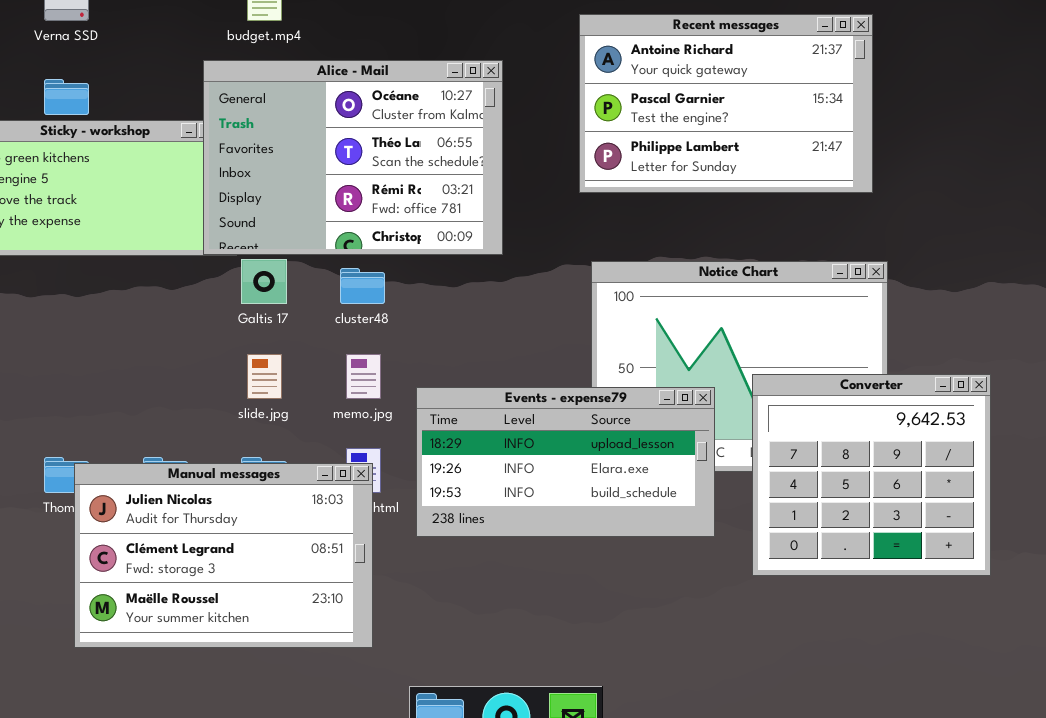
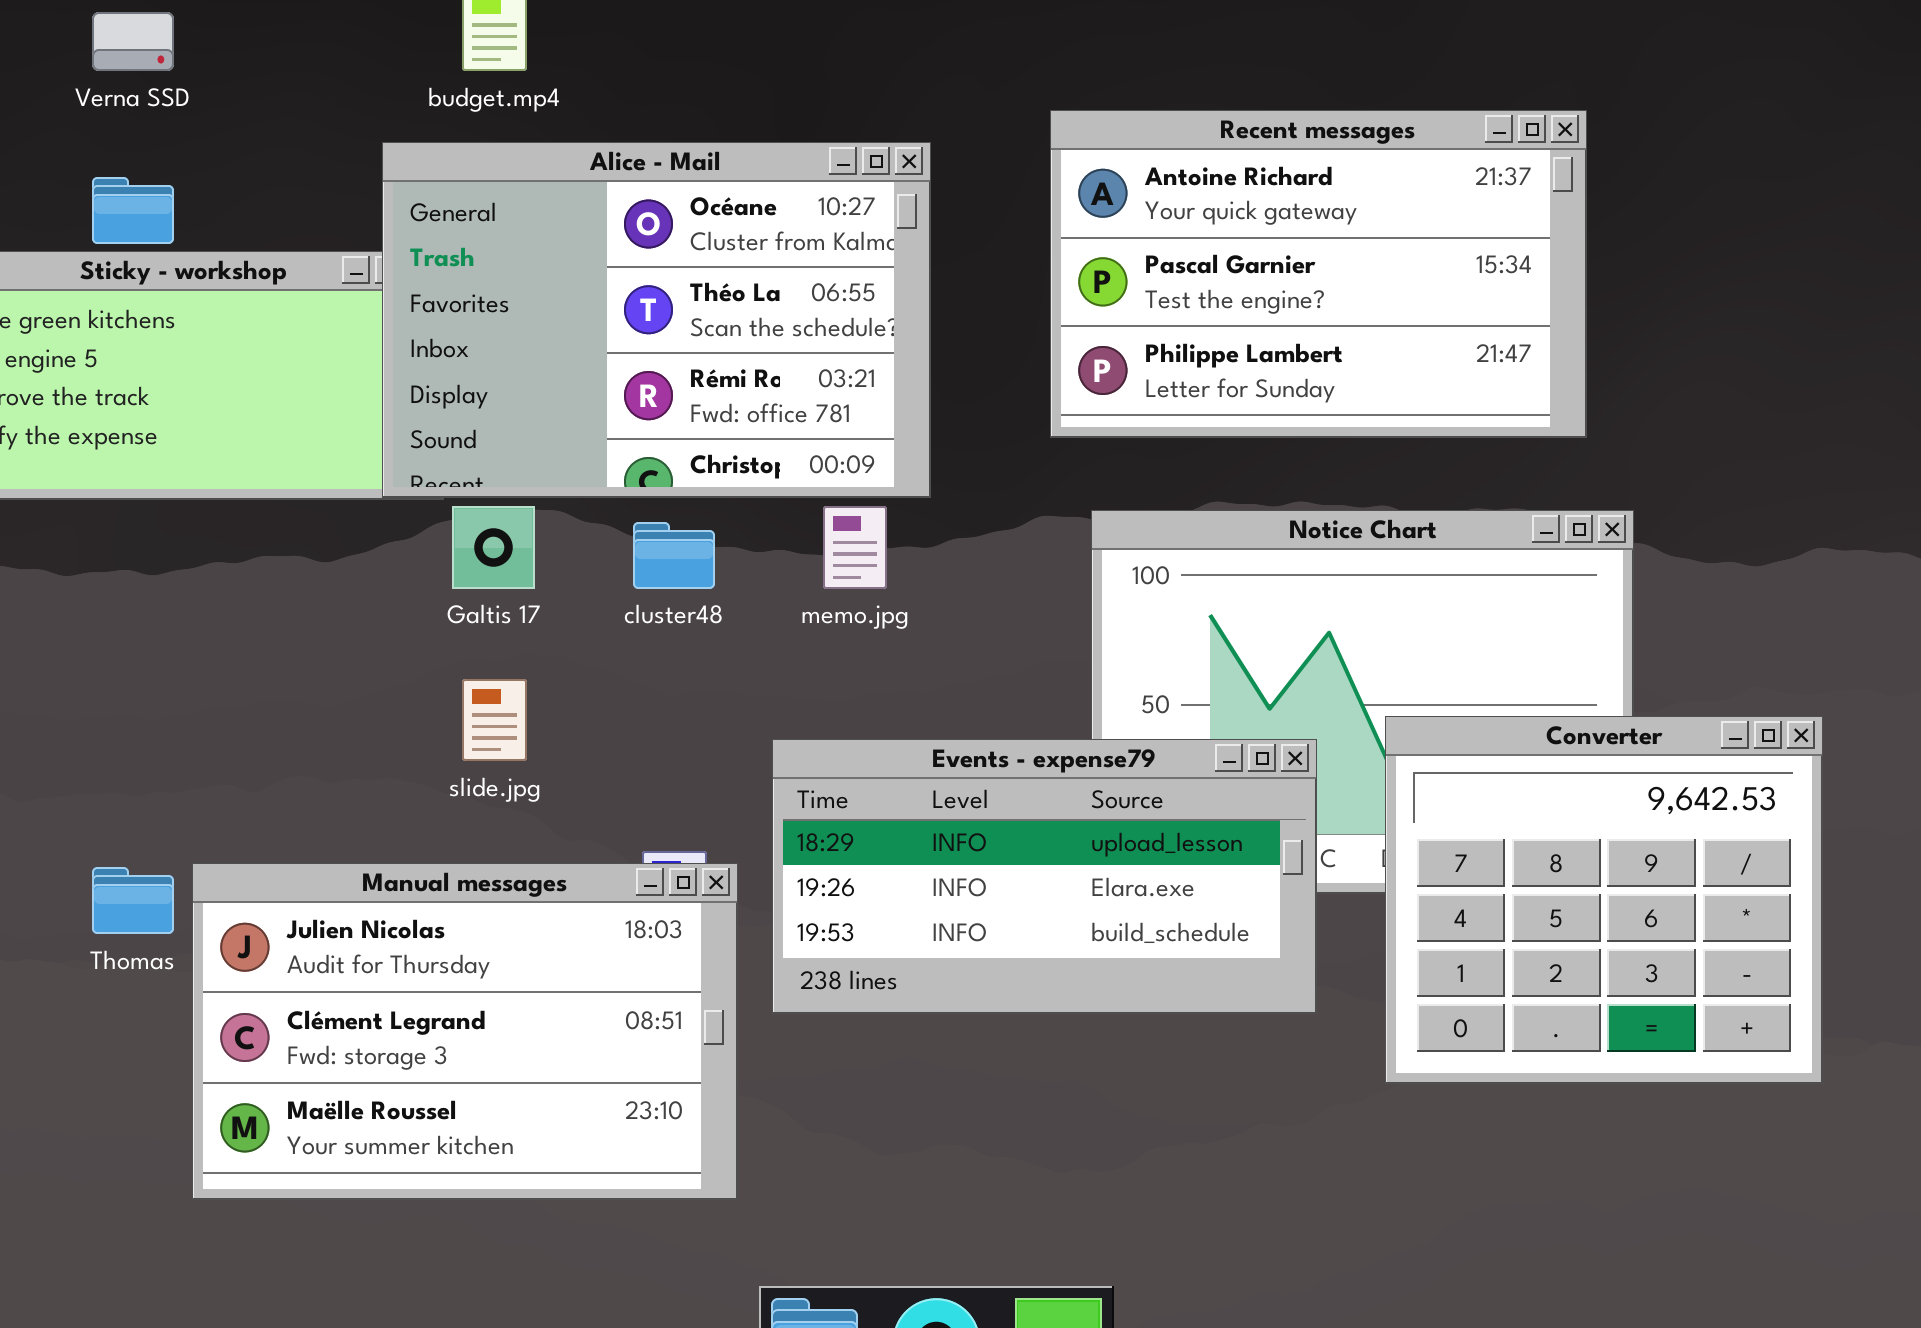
Recent messages: [579,14,873,193] -> [1050,110,1587,438], moved
memo.jpg: [346,354,381,399] -> [823,506,887,589], moved
Manual messages: [74,463,373,648] -> [192,863,738,1200], moved

